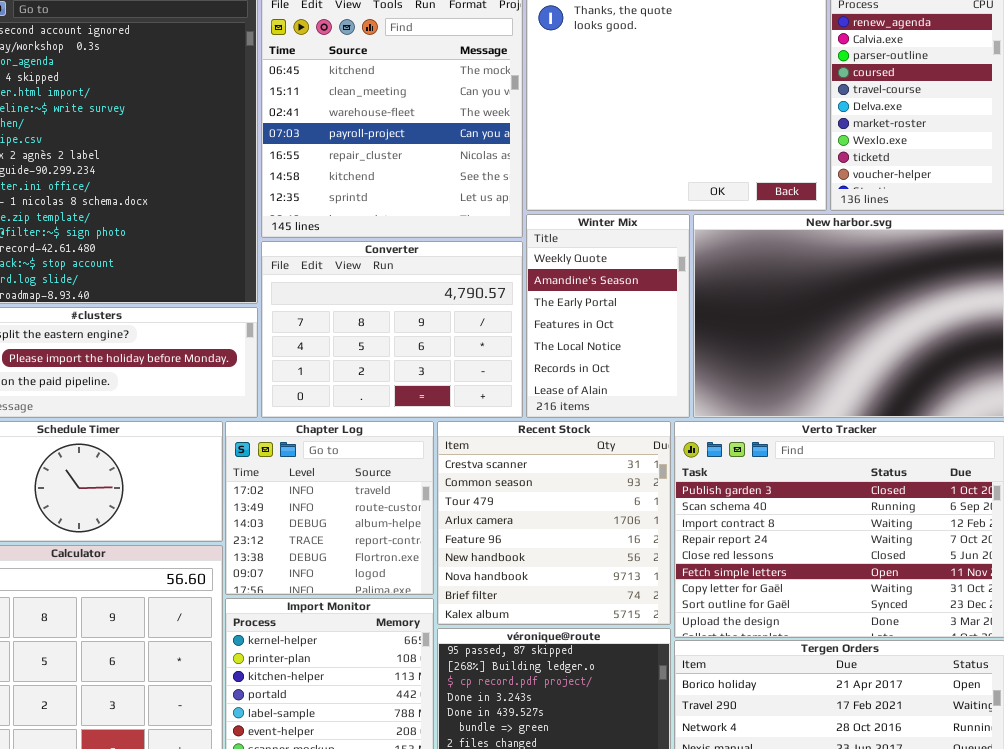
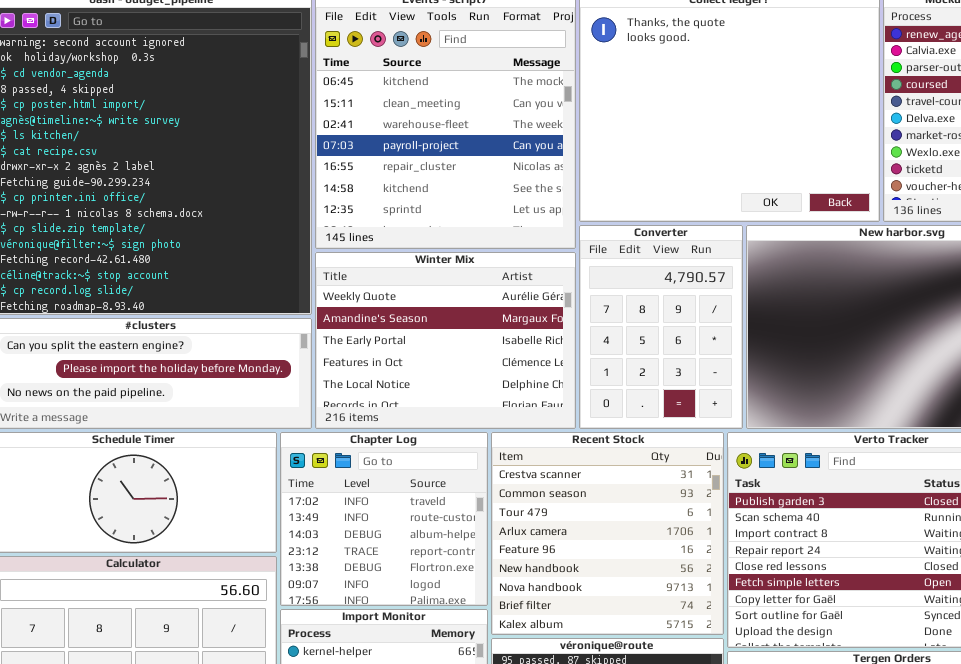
Winter Mix: [526,214,690,418] -> [315,252,576,429], moved, resized
Converter: [261,241,523,418] -> [579,225,743,429], moved, resized

